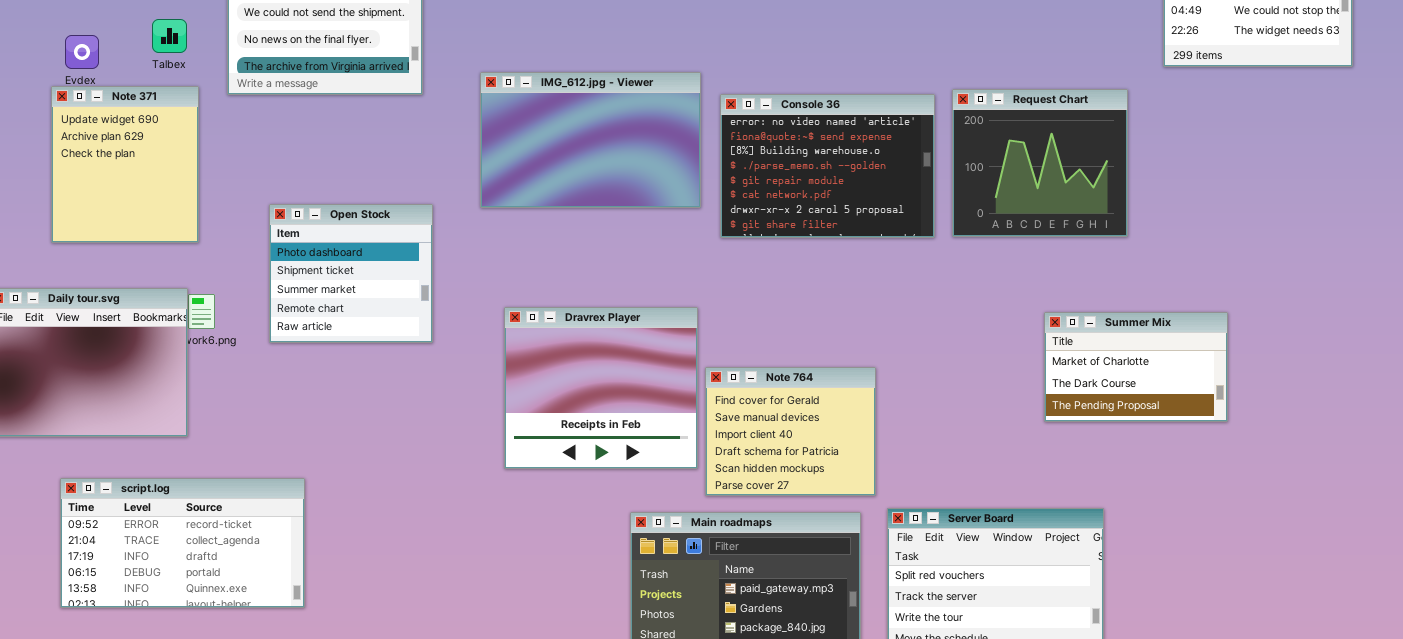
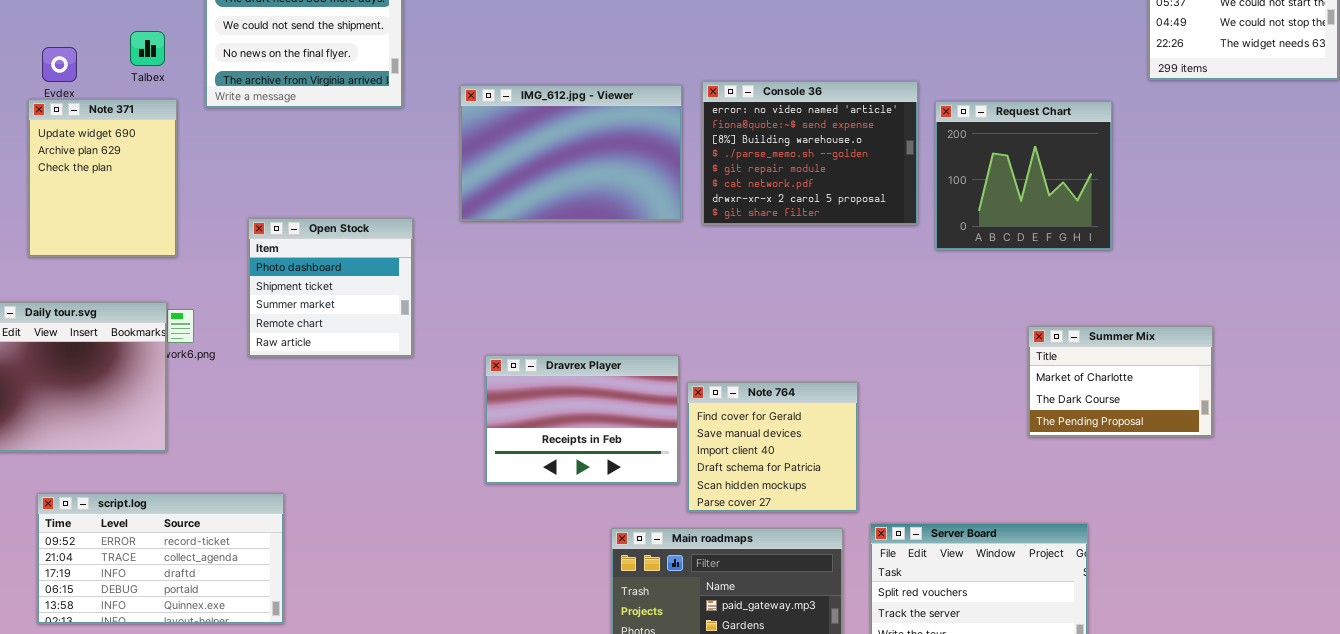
Console 36: [720,94,935,238] -> [702,81,918,225], moved
Dravrex Player: [504,307,698,469] -> [485,355,679,484], resized

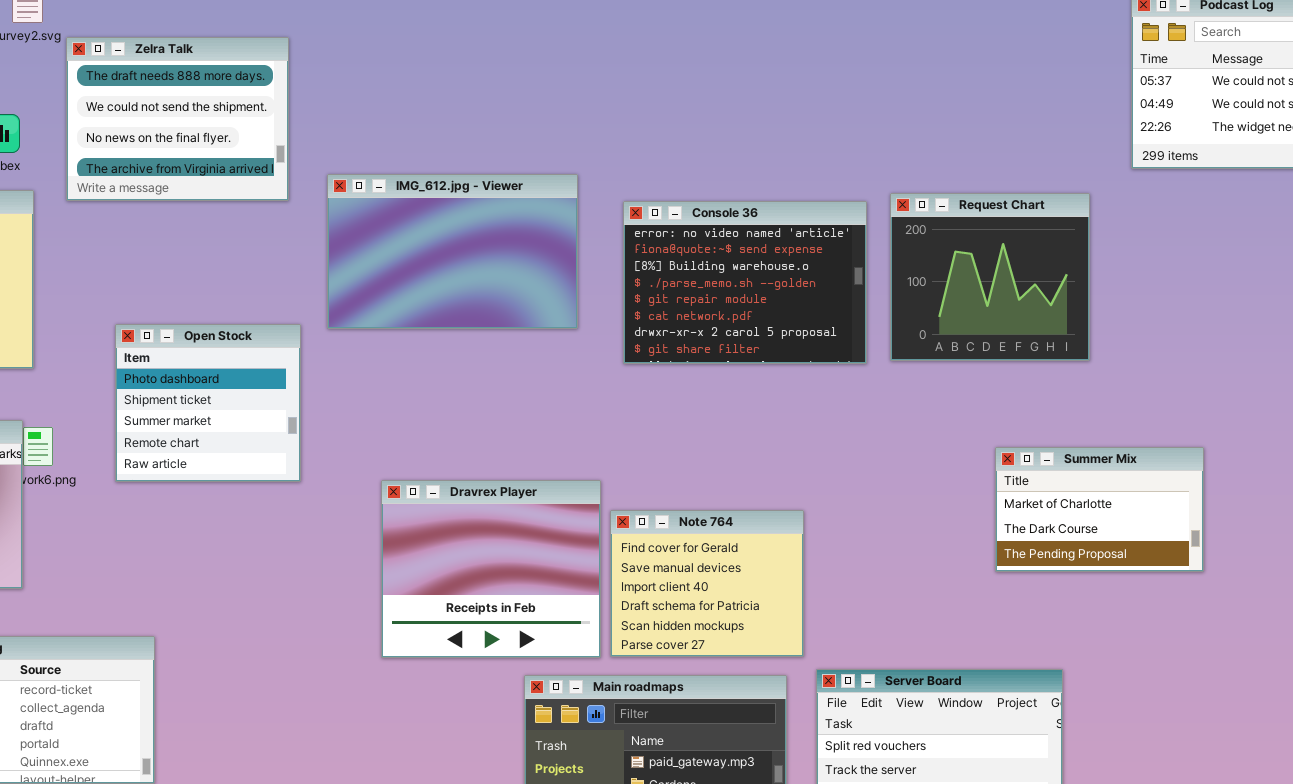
Console 36: [702,81,918,225] -> [623,201,867,364], moved
IMG_612.jpg - Viewer: [460,85,682,221] -> [327,174,578,329], moved
Dravrex Player: [485,355,679,484] -> [381,480,601,658], resized

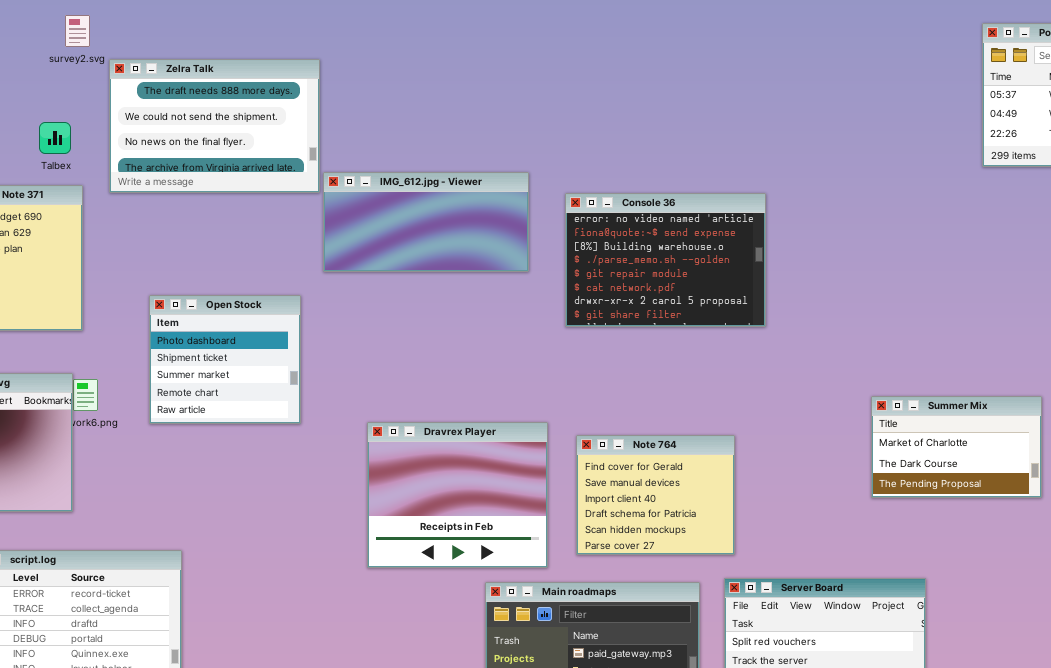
Zelra Talk: [66,37,289,201] -> [109,59,320,193], resized
IMG_612.jpg - Viewer: [327,174,578,329] -> [323,172,529,272], resized
Request Chart: [890,193,1090,361] -> none, closed
Note 764: [610,510,804,657] -> [576,435,735,555], moved

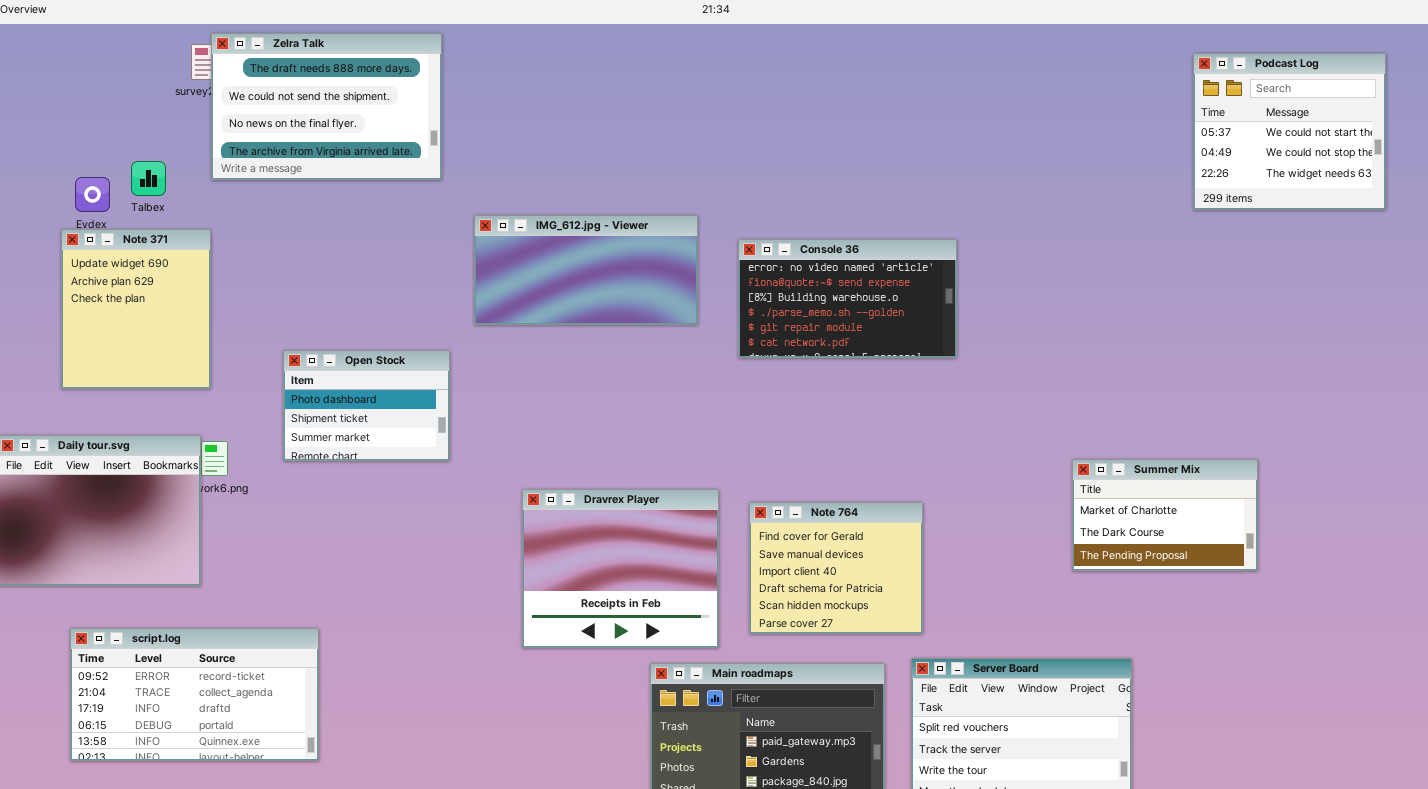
Zelra Talk: [109,59,320,193] -> [211,33,442,180], moved
Talbex: [39,122,71,154] -> [131,161,166,196], moved
Console 36: [565,193,766,327] -> [738,239,957,358], resized
Open Stock: [149,295,301,424] -> [283,350,450,461], resized

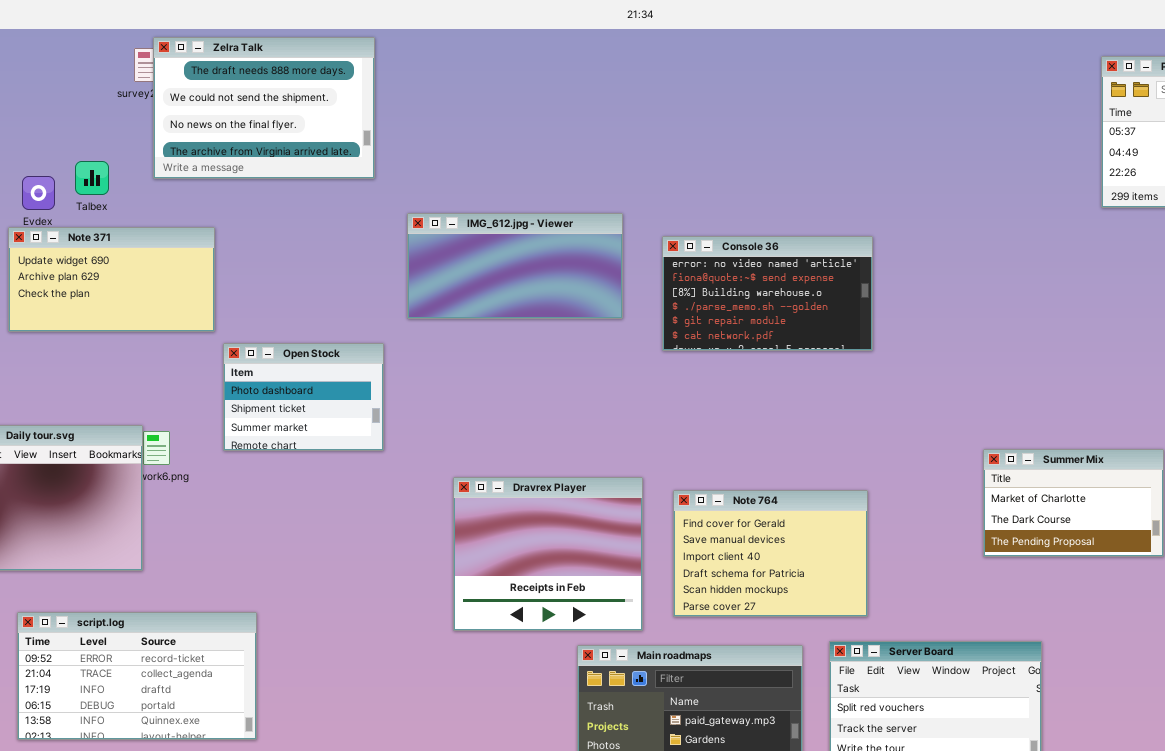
Note 371: [61,229,211,389] -> [8,227,215,332], resized
Note 764: [749,502,923,634] -> [673,490,868,617], resized

